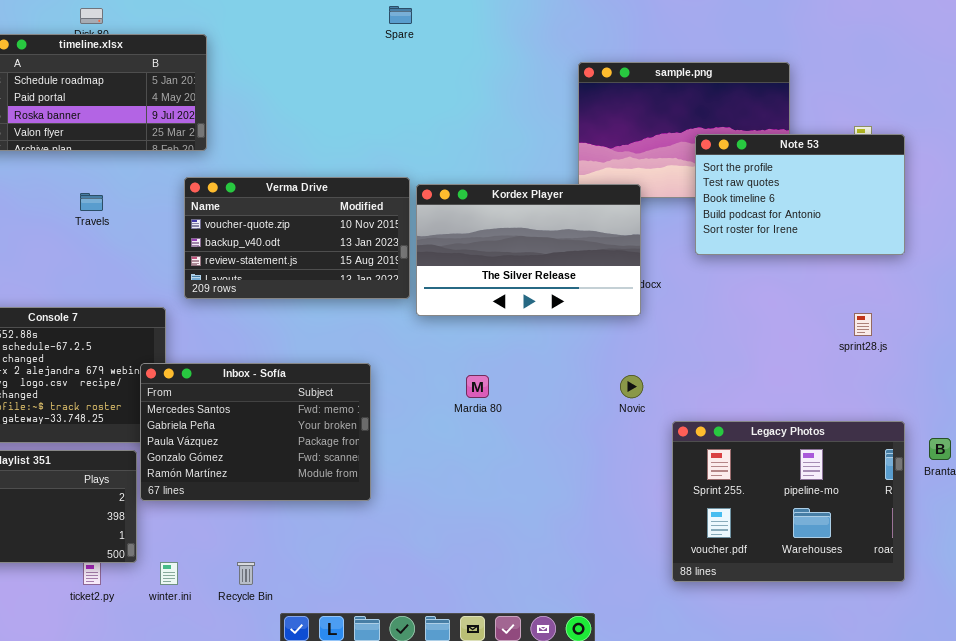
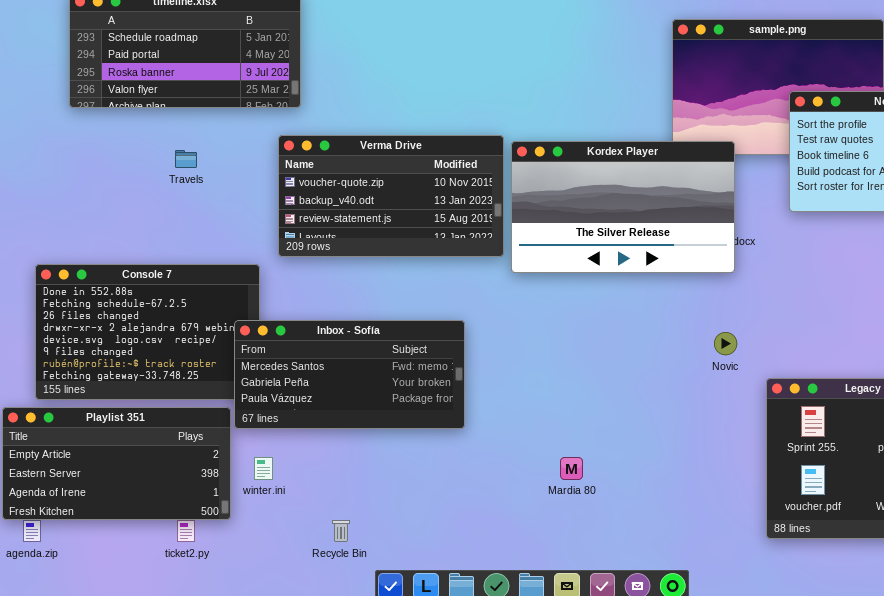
Inbox - Sofía: [140,363,371,501] -> [234,320,465,429], resized
Mardia 80: [466,375,489,398] -> [560,457,583,480], moved
winter.ini: [160,562,178,585] -> [254,457,273,480], moved

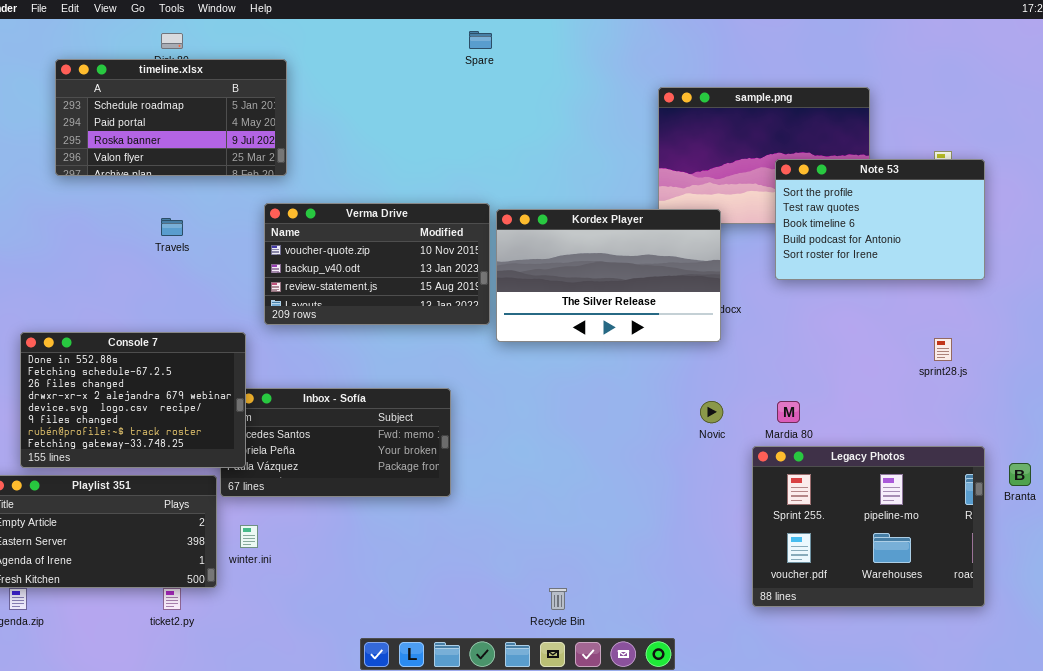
Console 7: [35,264,260,400] -> [20,332,246,468], raised
Mardia 80: [560,457,583,480] -> [777,401,800,423], moved
Recycle Bin: [332,520,350,542] -> [549,588,567,610], moved

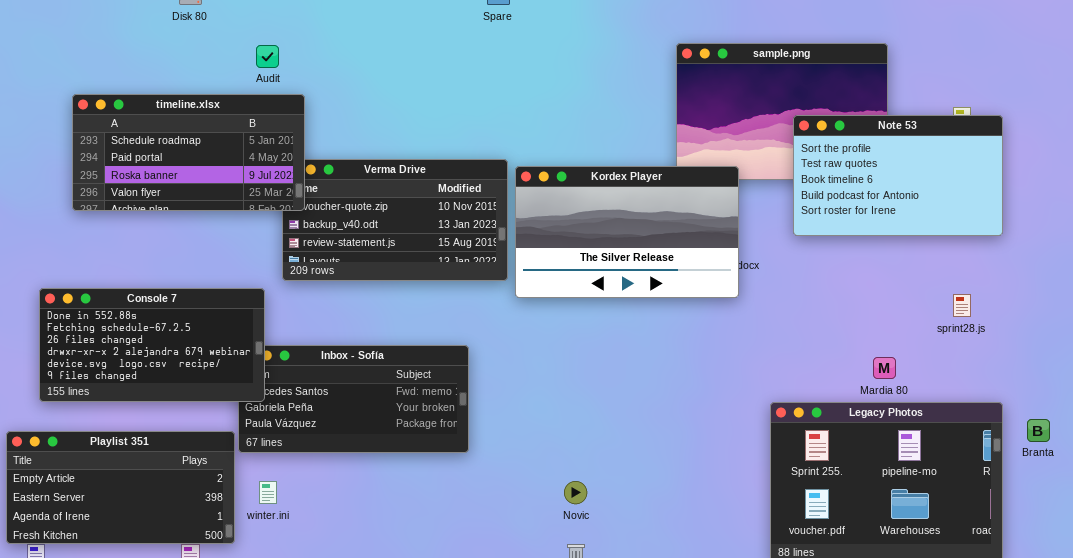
timeline.xlsx: [55,59,287,176] -> [72,94,305,211], moved
Console 7: [20,332,246,468] -> [39,288,265,402], resized
Novic: [700,401,723,423] -> [564,481,587,504], moved
Mardia 80: [777,401,800,423] -> [873,357,896,379], moved

